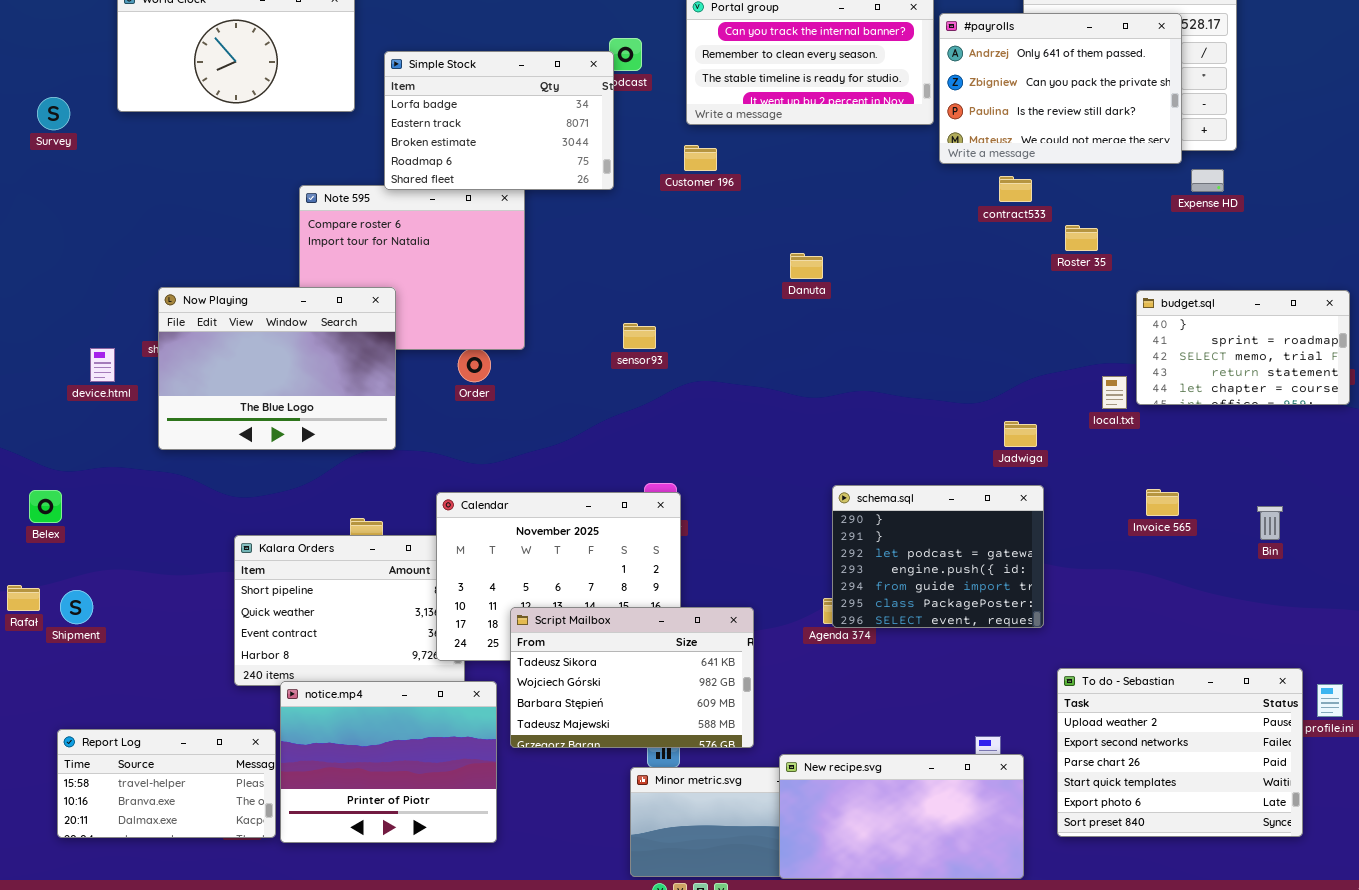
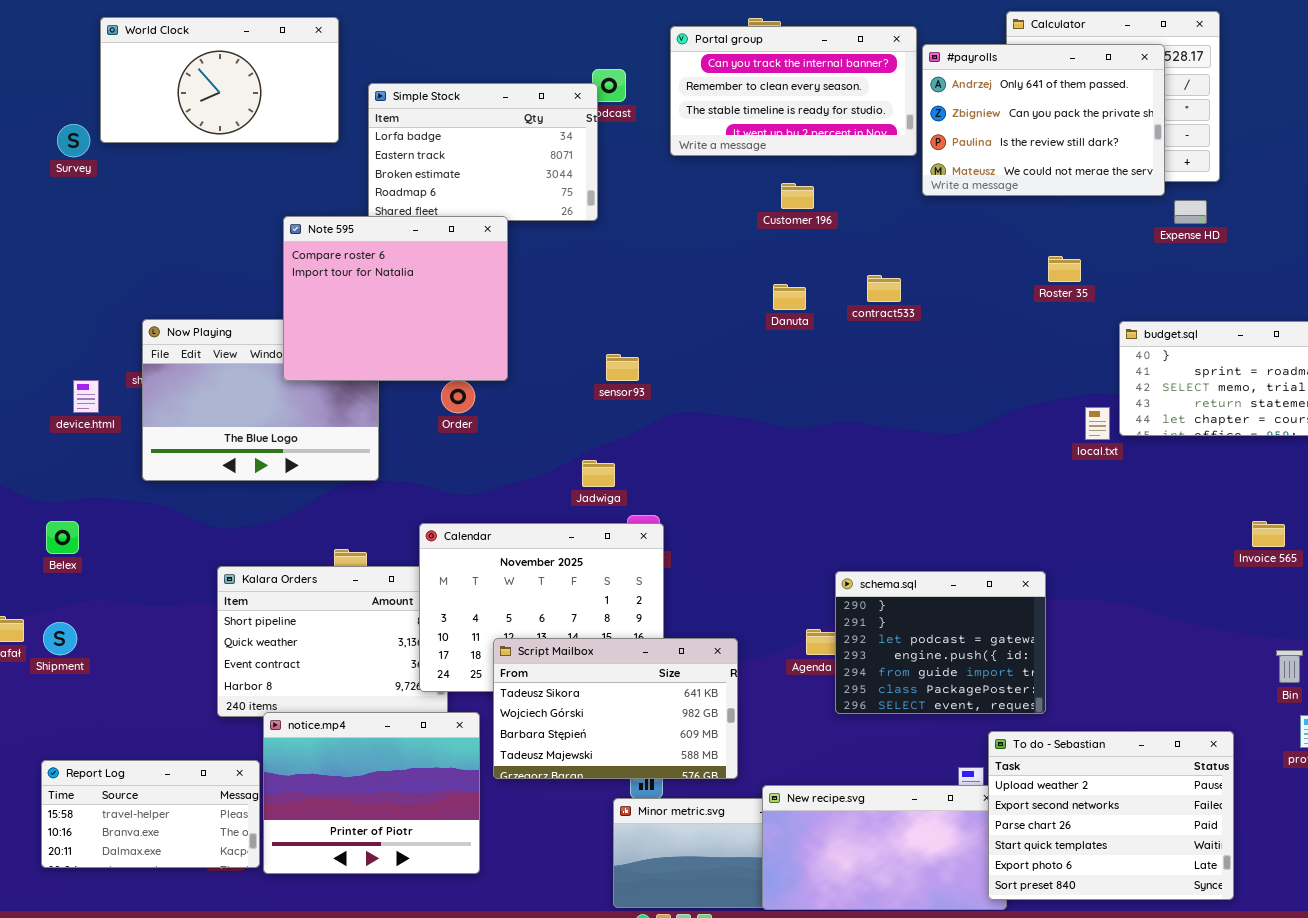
Survey: [37,97,70,130] -> [57,124,90,157], moved
Customer 196: [684,145,717,171] -> [781,183,814,209], moved
contract533: [999,176,1032,202] -> [867,275,901,302], moved
Note 595: [299,185,525,350] -> [283,216,508,381], raised
Jadwiga: [1004,421,1037,447] -> [582,460,615,487], moved
schema.sql: [832,485,1044,628] -> [835,571,1046,714], moved
Invoice 565: [1146,489,1179,516] -> [1252,521,1285,547], moved
Belex: [29,490,62,523] -> [46,521,79,554], moved
Bin: [1257,506,1283,540] -> [1276,650,1303,683], moved
To do - Sebastian: [1057,668,1303,837] -> [988,731,1234,900], moved

